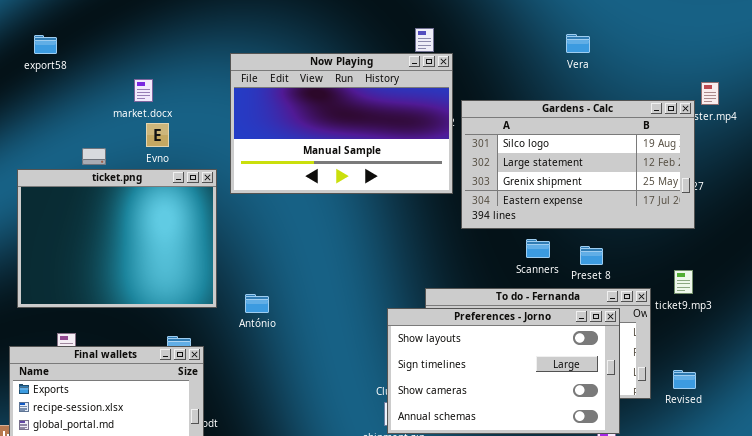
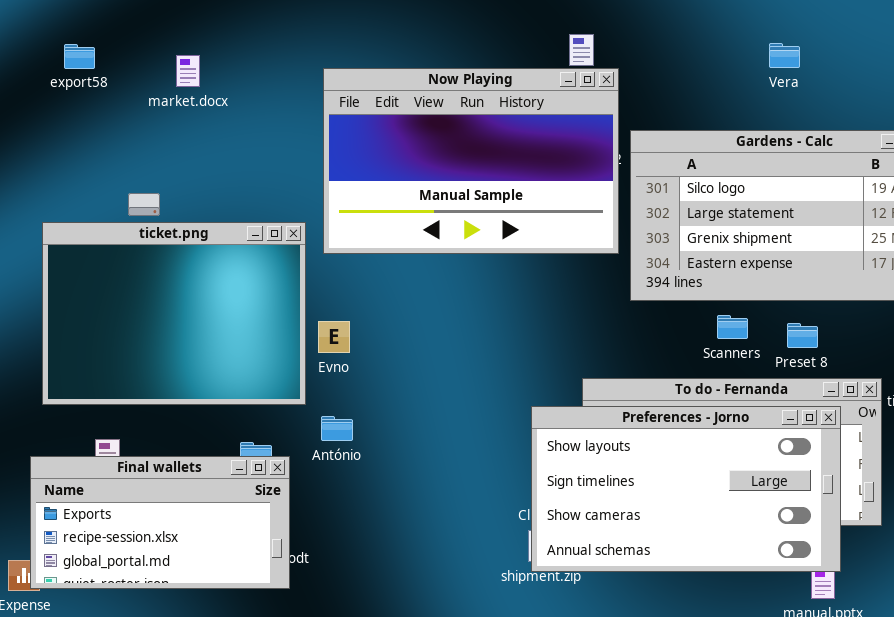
market.docx: [134,79,153,102] -> [176,55,200,87], moved
Evno: [146,123,169,147] -> [318,321,350,353], moved
António: [245,294,269,313] -> [321,416,353,441], moved

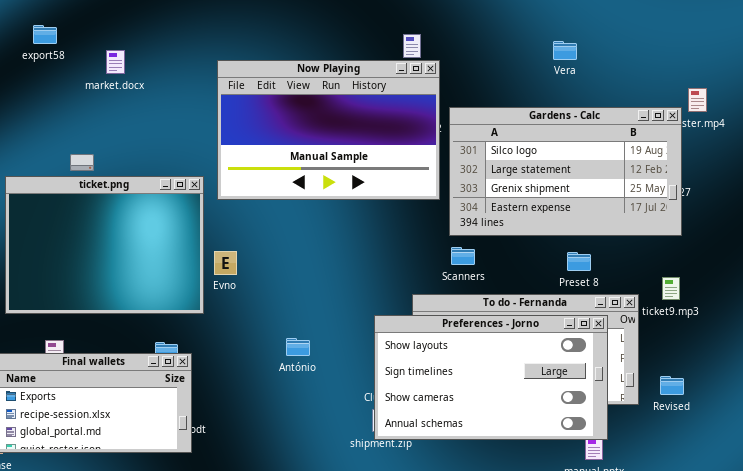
export58: [64,44,95,69] -> [33,25,57,44], moved
Scanners: [717,315,748,339] -> [451,247,475,265], moved
António: [321,416,353,441] -> [286,338,310,356], moved

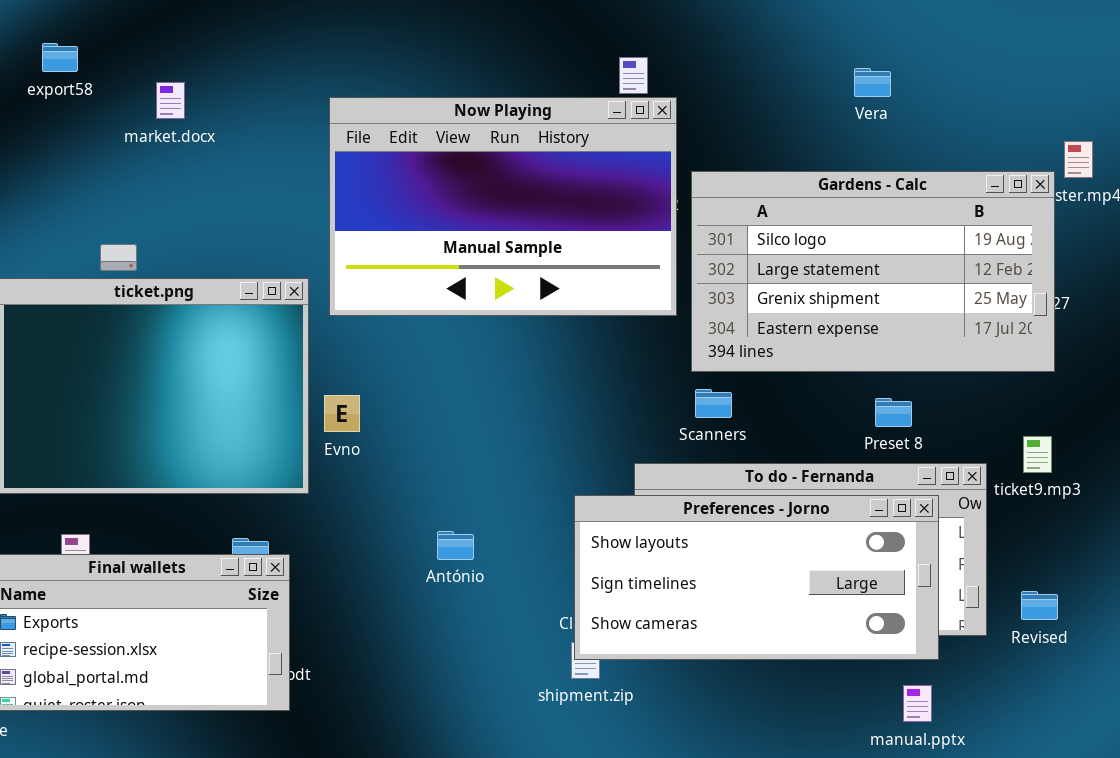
Preferences - Jorno: [374,315,608,440] -> [574,495,939,660], resized

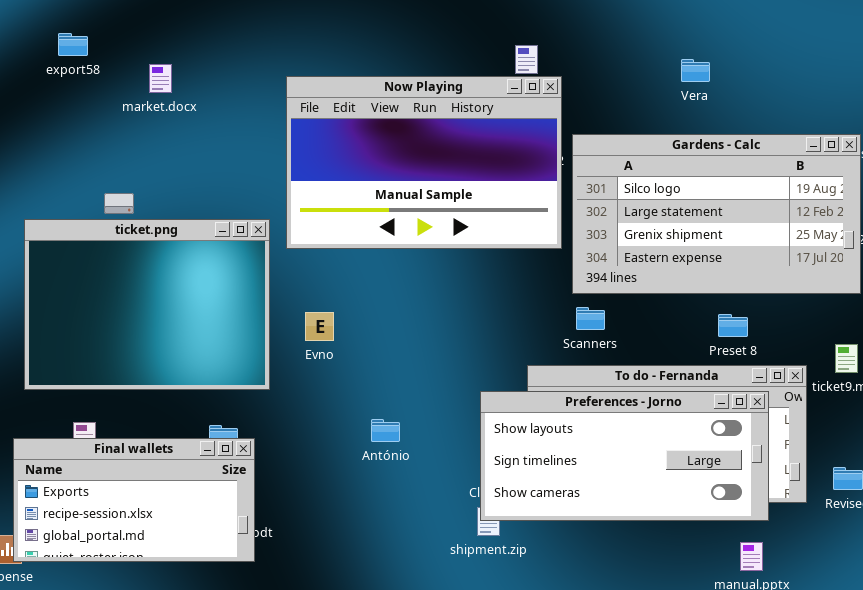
Vera: [854,68,891,97] -> [681,59,710,82], moved
Evno: [324,395,360,432] -> [305,312,334,341], moved

